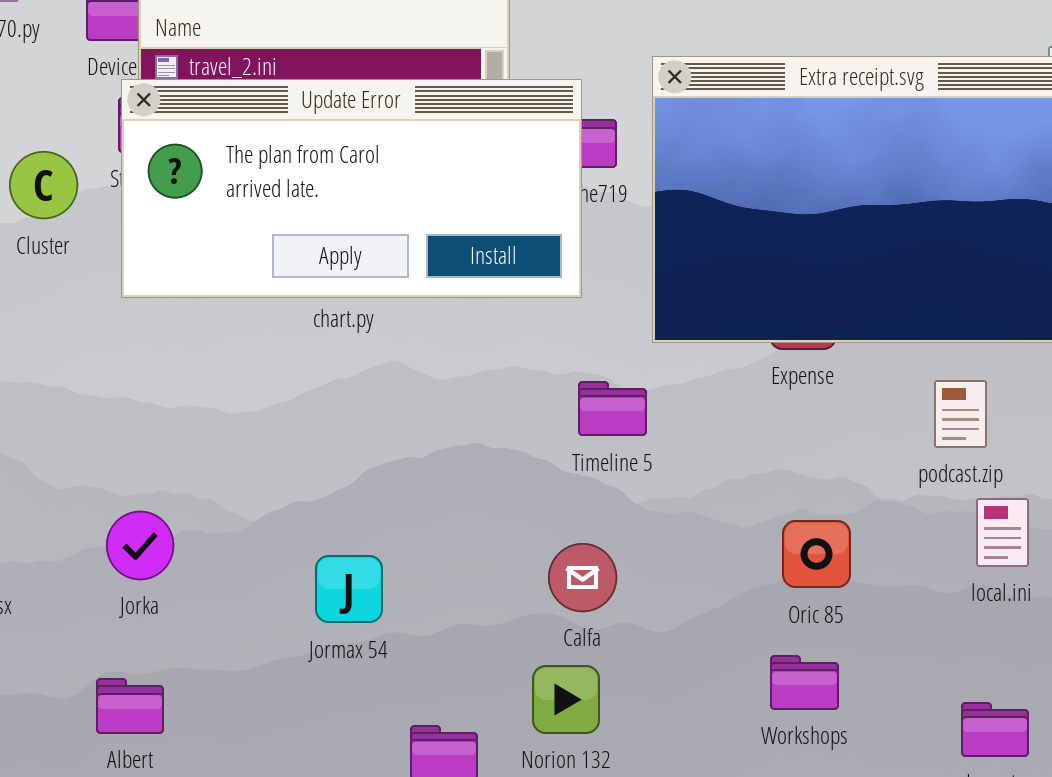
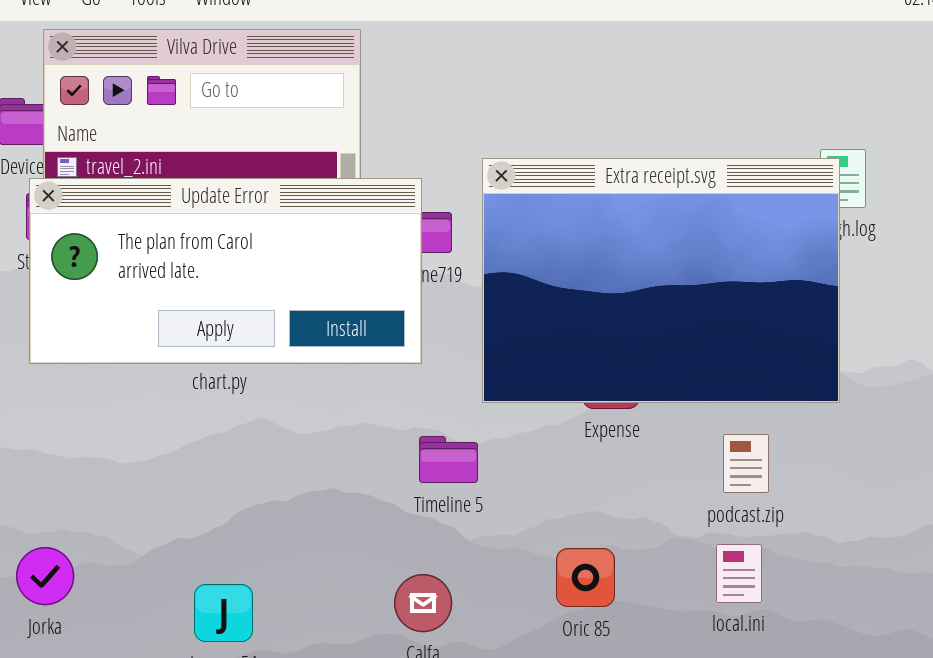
local.ini: [976,498,1029,567] -> [716,544,762,603], moved
Oric 85: [782,520,851,588] -> [556,548,615,607], moved

